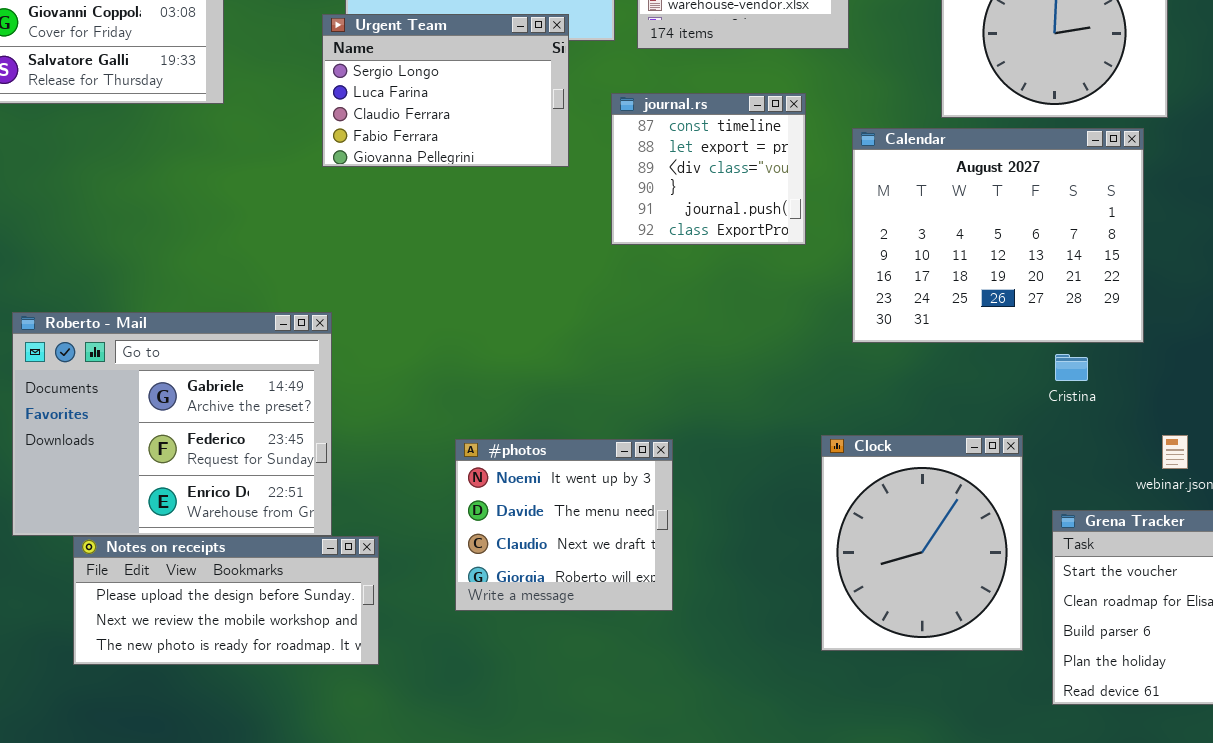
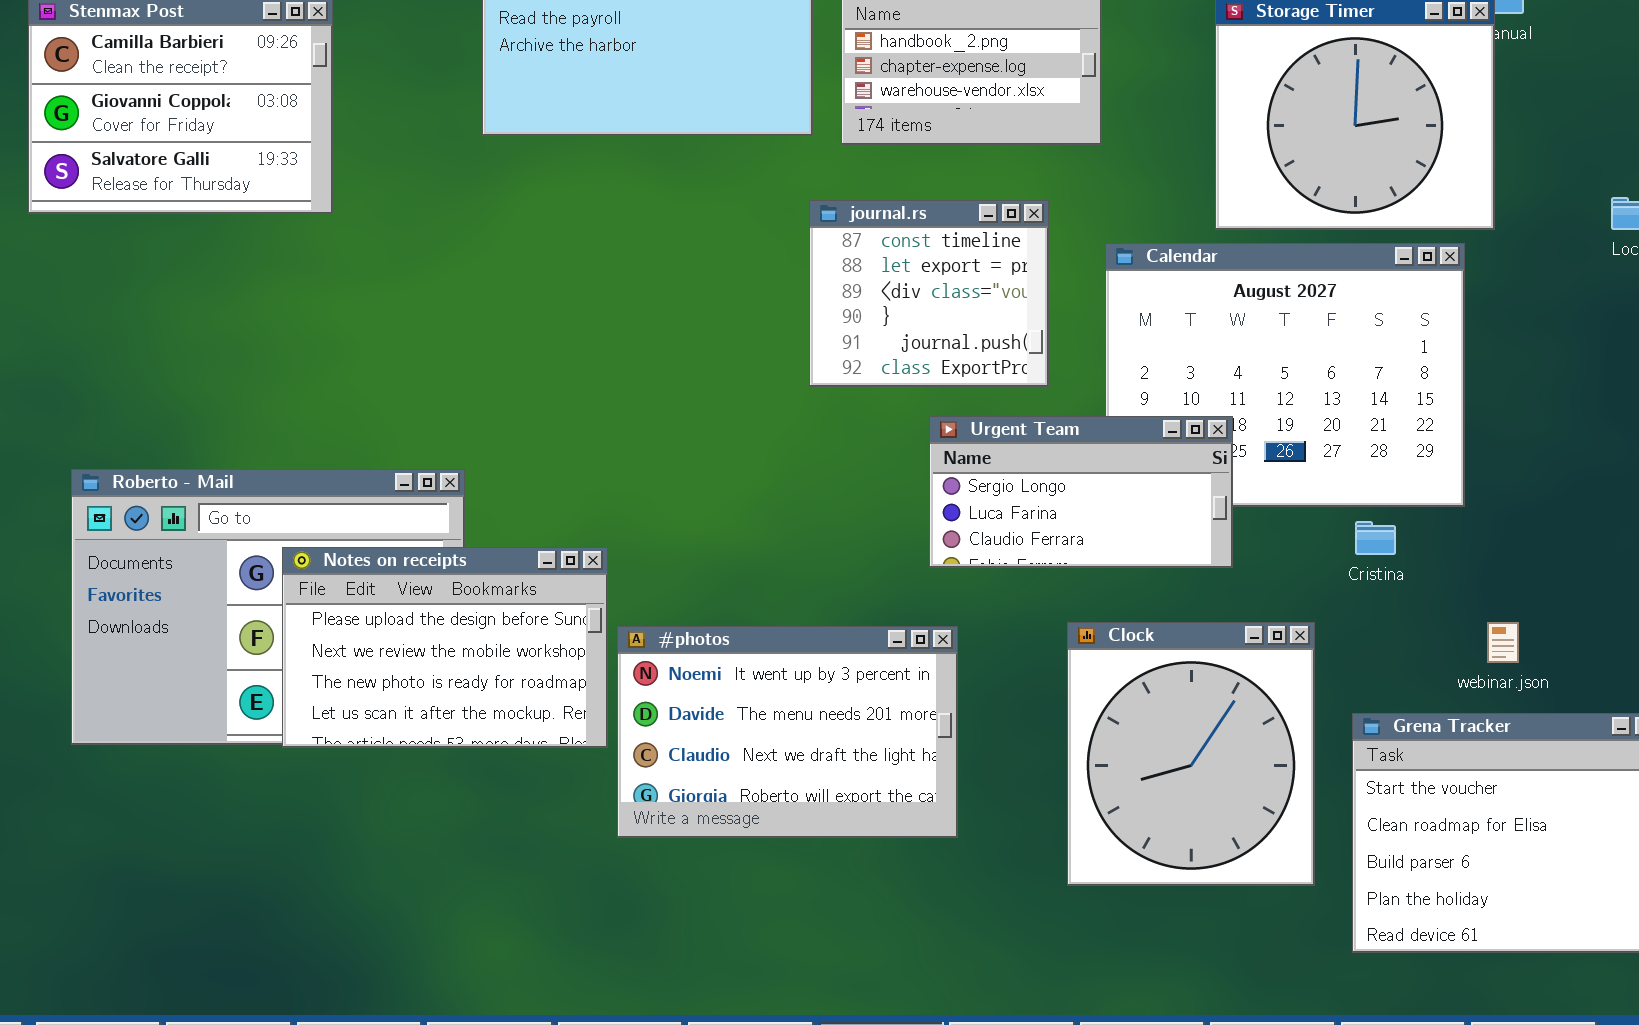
Urgent Team: [322,14,569,167] -> [929,416,1233,568], moved, resized
#photos: [455,439,673,611] -> [617,626,958,838], resized
Notes on receipts: [73,536,379,665] -> [282,547,608,748], moved, resized

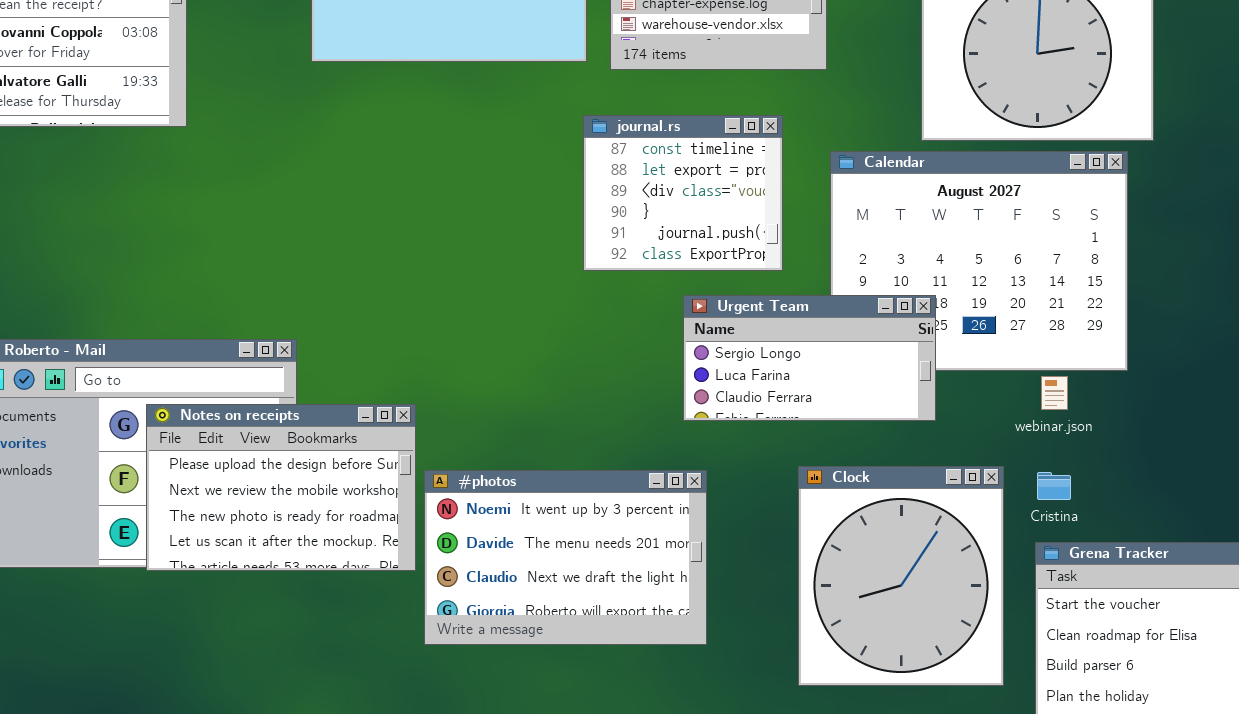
Cristina: [1355,521,1396,555] -> [1037,472,1071,500], moved
webinar.json: [1487,622,1519,663] -> [1041,376,1068,410], moved

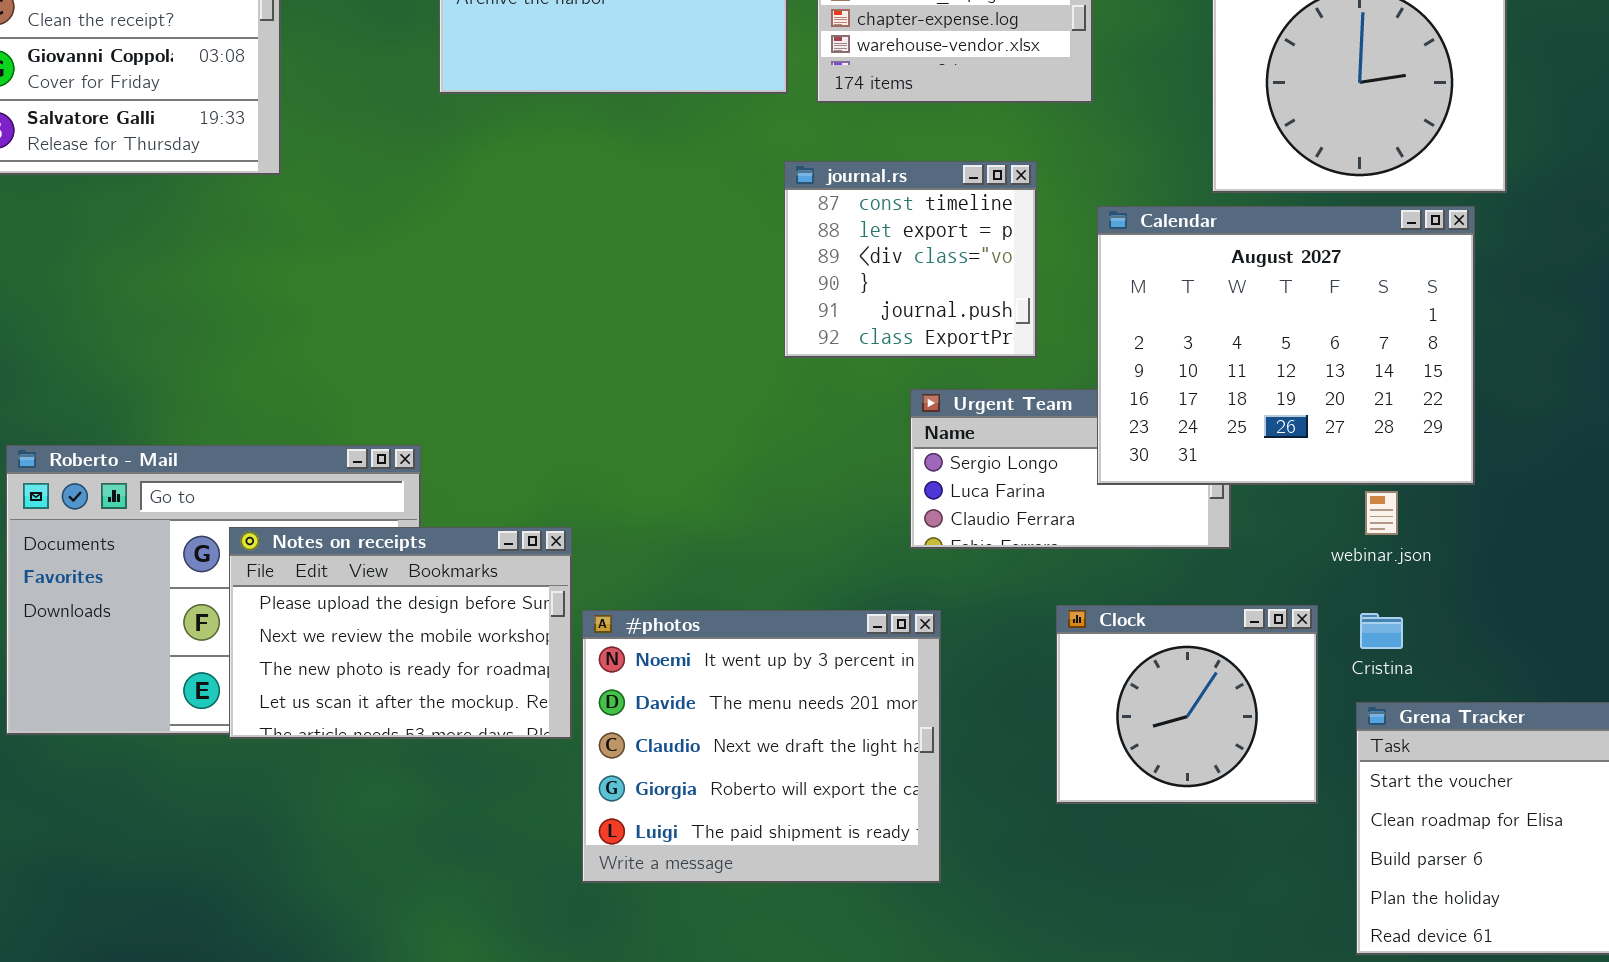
Calendar: [830,151,1128,371] -> [1097,206,1475,485], raised
Clock: [798,466,1004,686] -> [1056,605,1318,804], resized
#photos: [424,470,707,645] -> [582,610,941,883], resized

